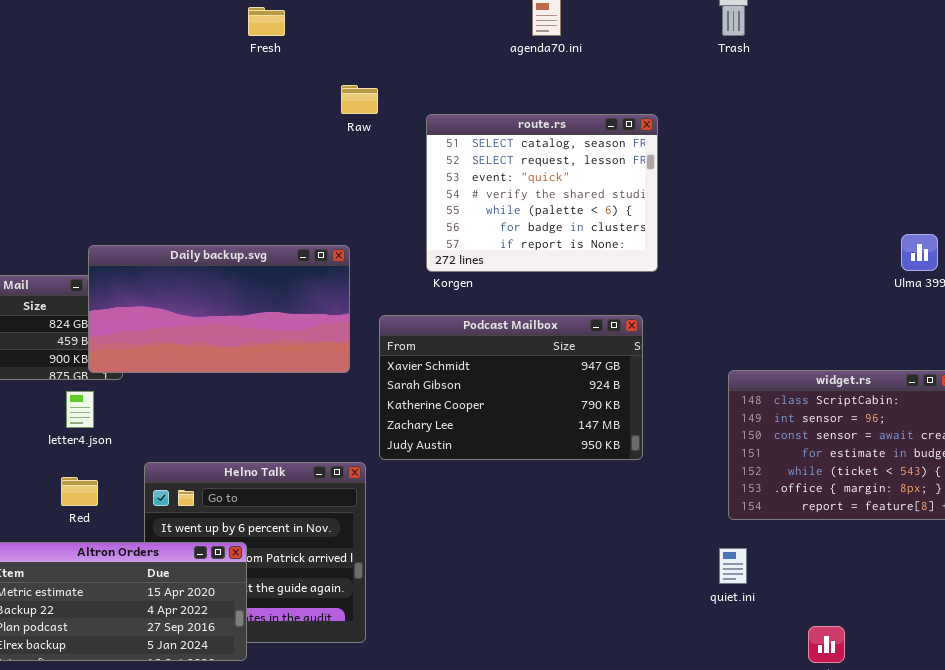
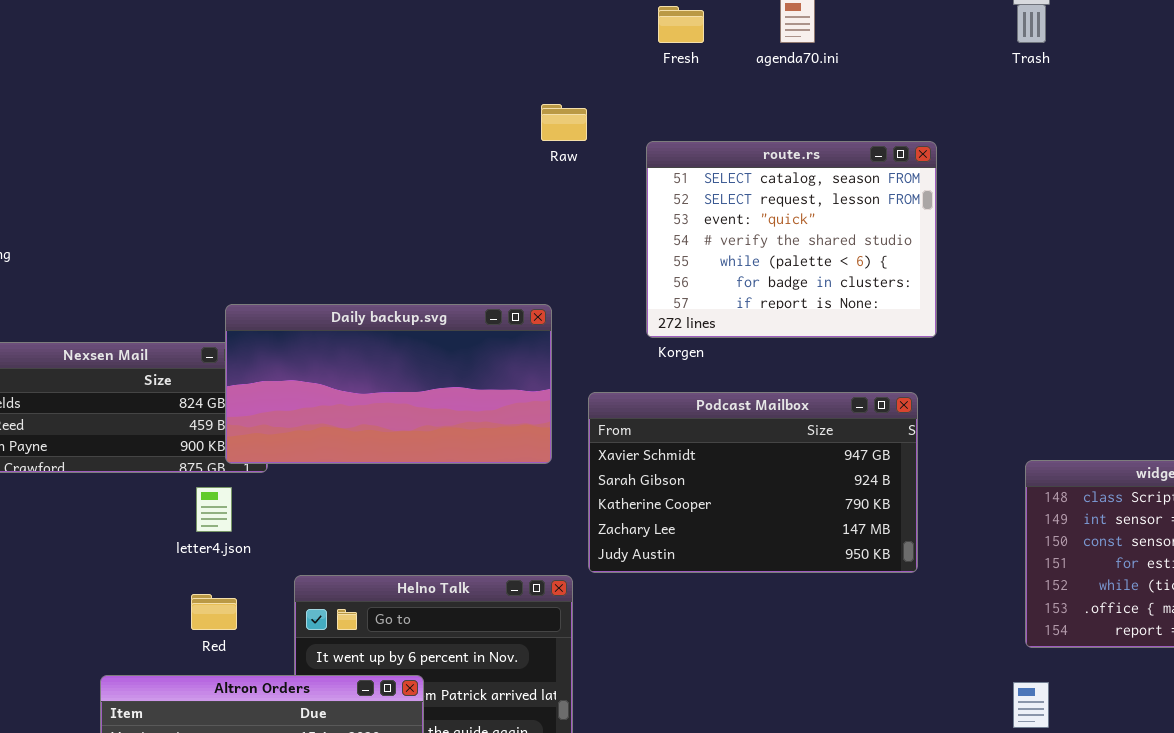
Fresh: [248,7,285,36] -> [658,6,704,43], moved

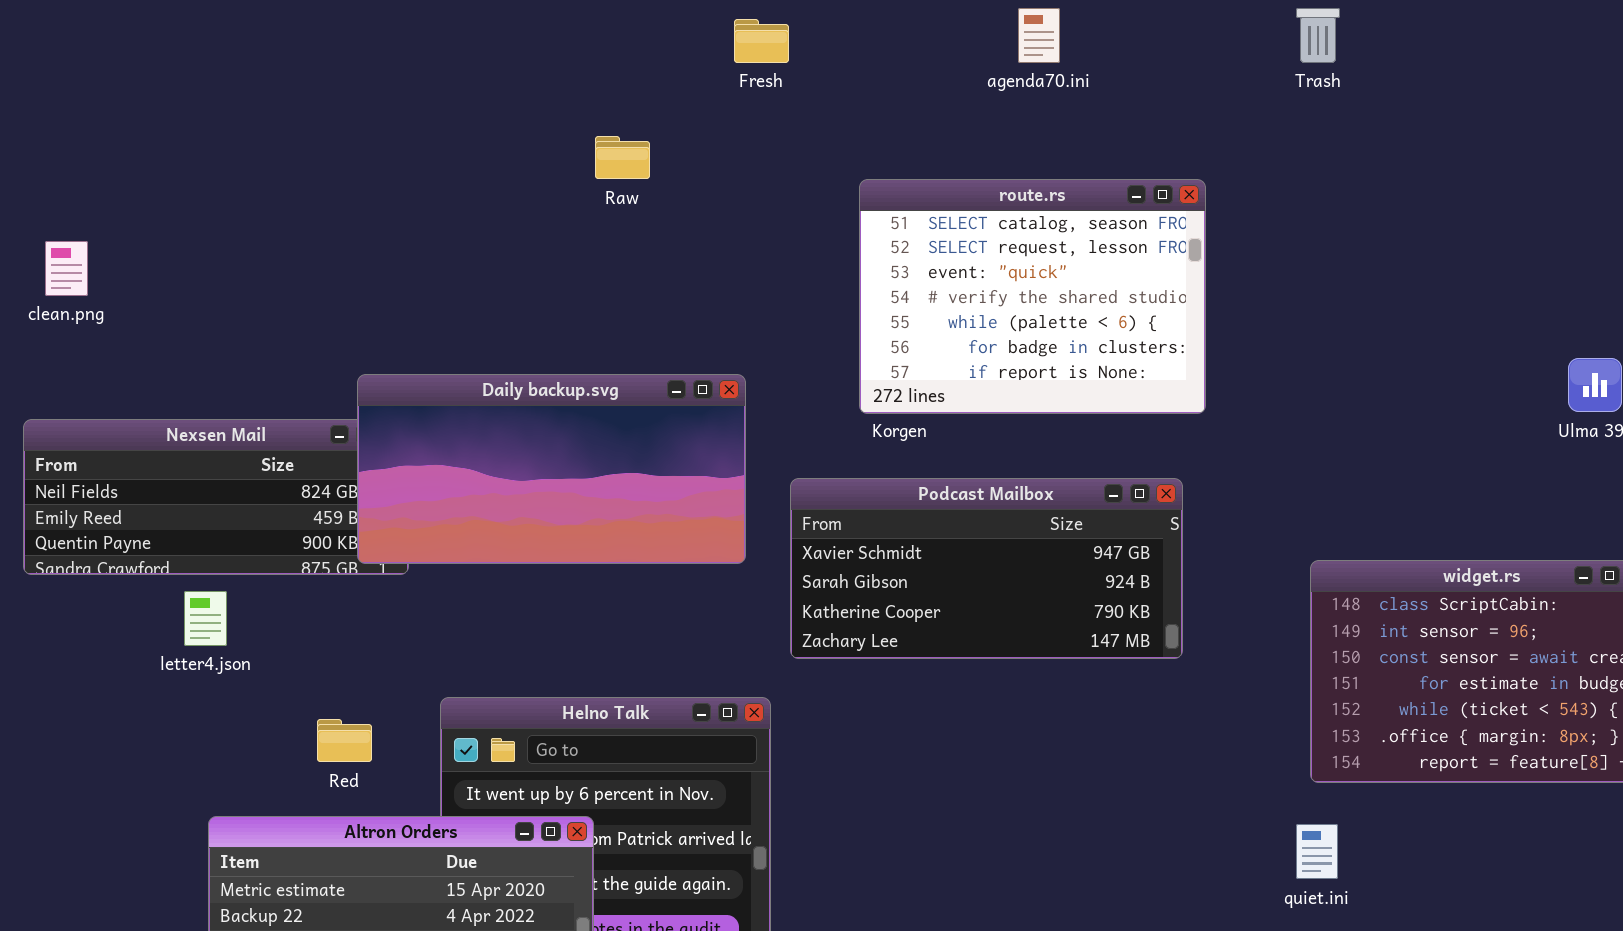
Fresh: [658,6,704,43] -> [734,19,789,63], moved
Raw: [541,104,587,141] -> [595,136,650,179], moved
Podcast Mailbox: [588,392,918,573] -> [790,478,1183,659], resized
letter4.json: [196,487,232,532] -> [184,591,227,646], moved

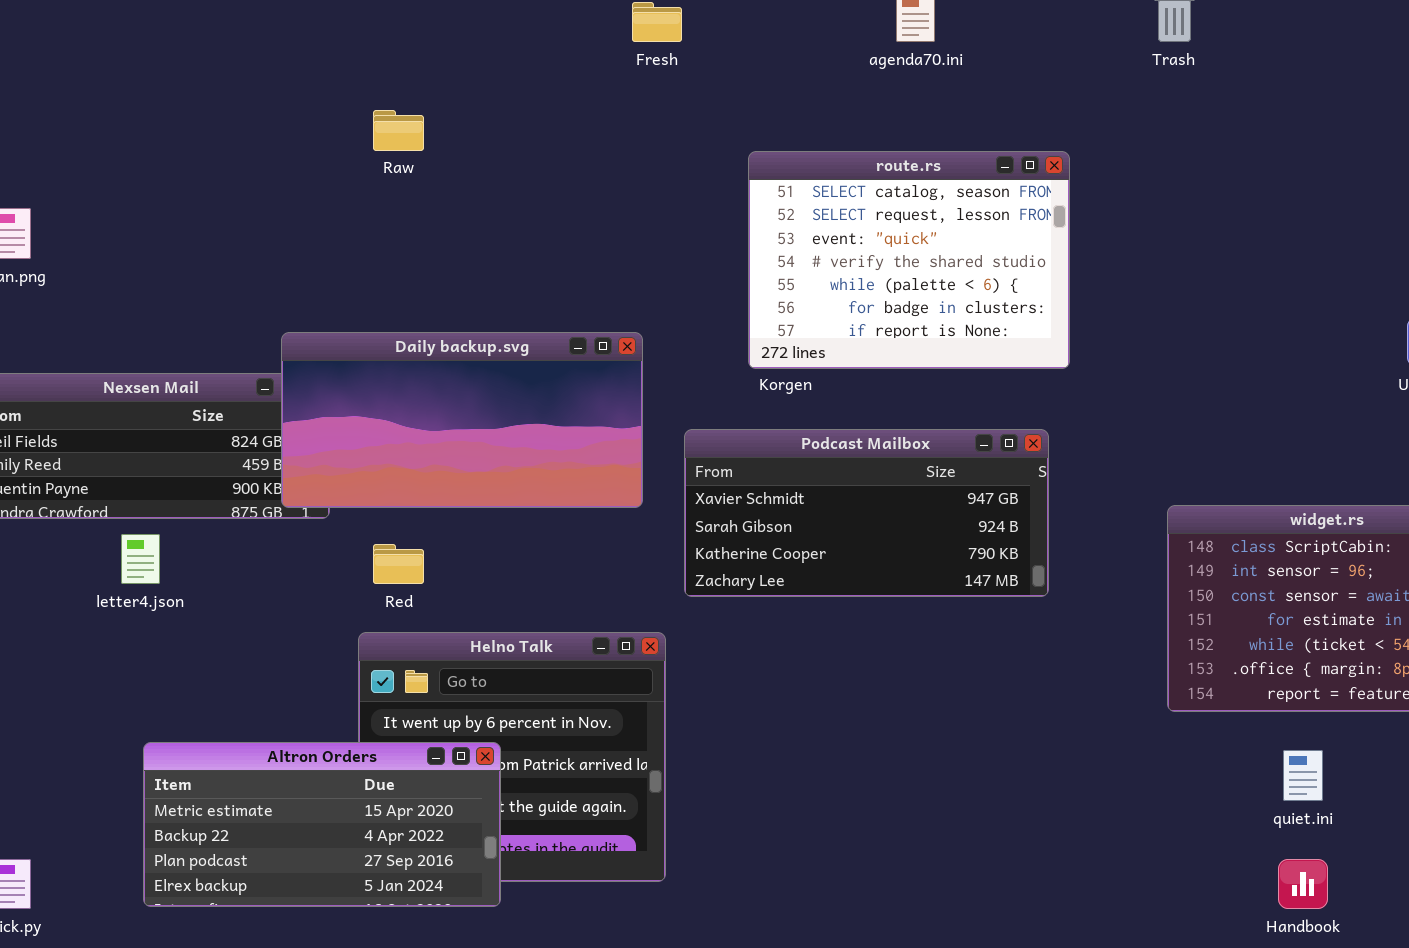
Raw: [595,136,650,179] -> [373,110,424,151], moved
Red: [317,719,372,762] -> [373,544,424,584], moved
quiet.ini: [1296,824,1338,879] -> [1283,750,1323,801], moved

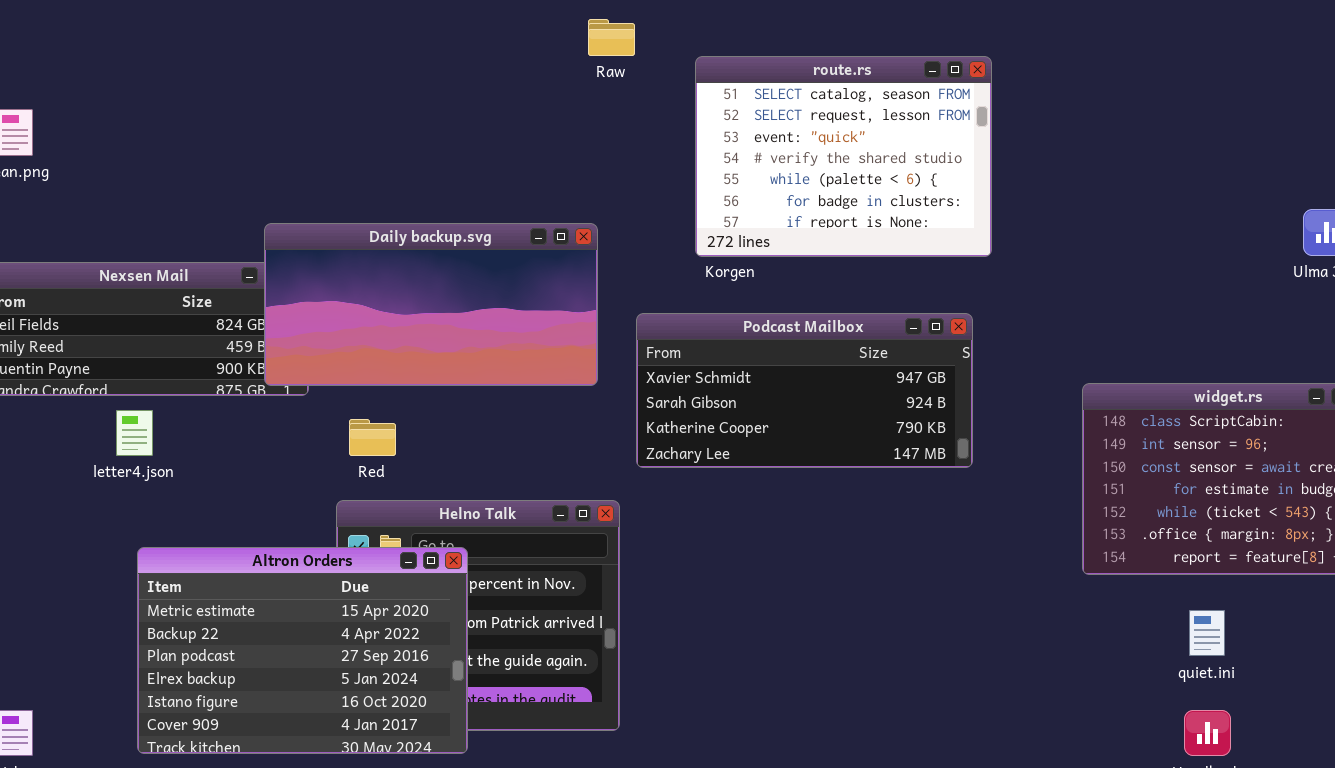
Raw: [373,110,424,151] -> [588,19,635,56], moved
Altron Orders: [143,742,501,907] -> [137,547,468,754], resized

